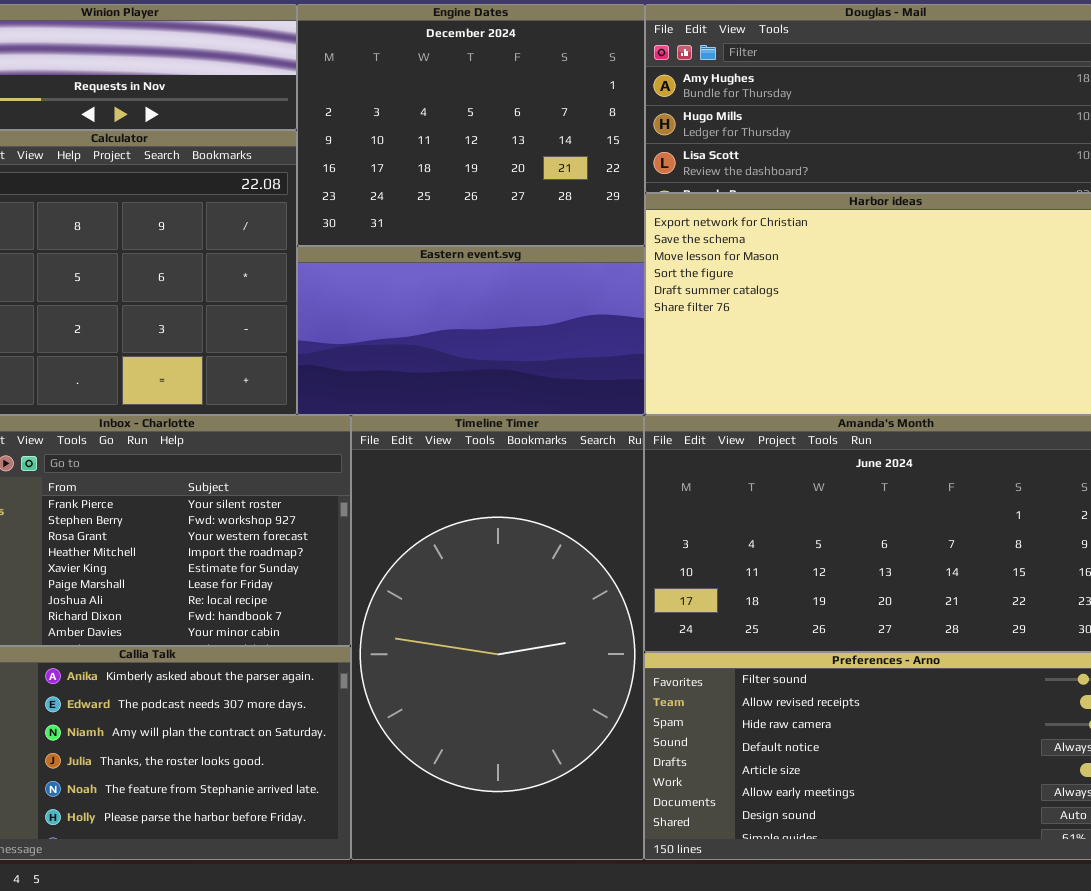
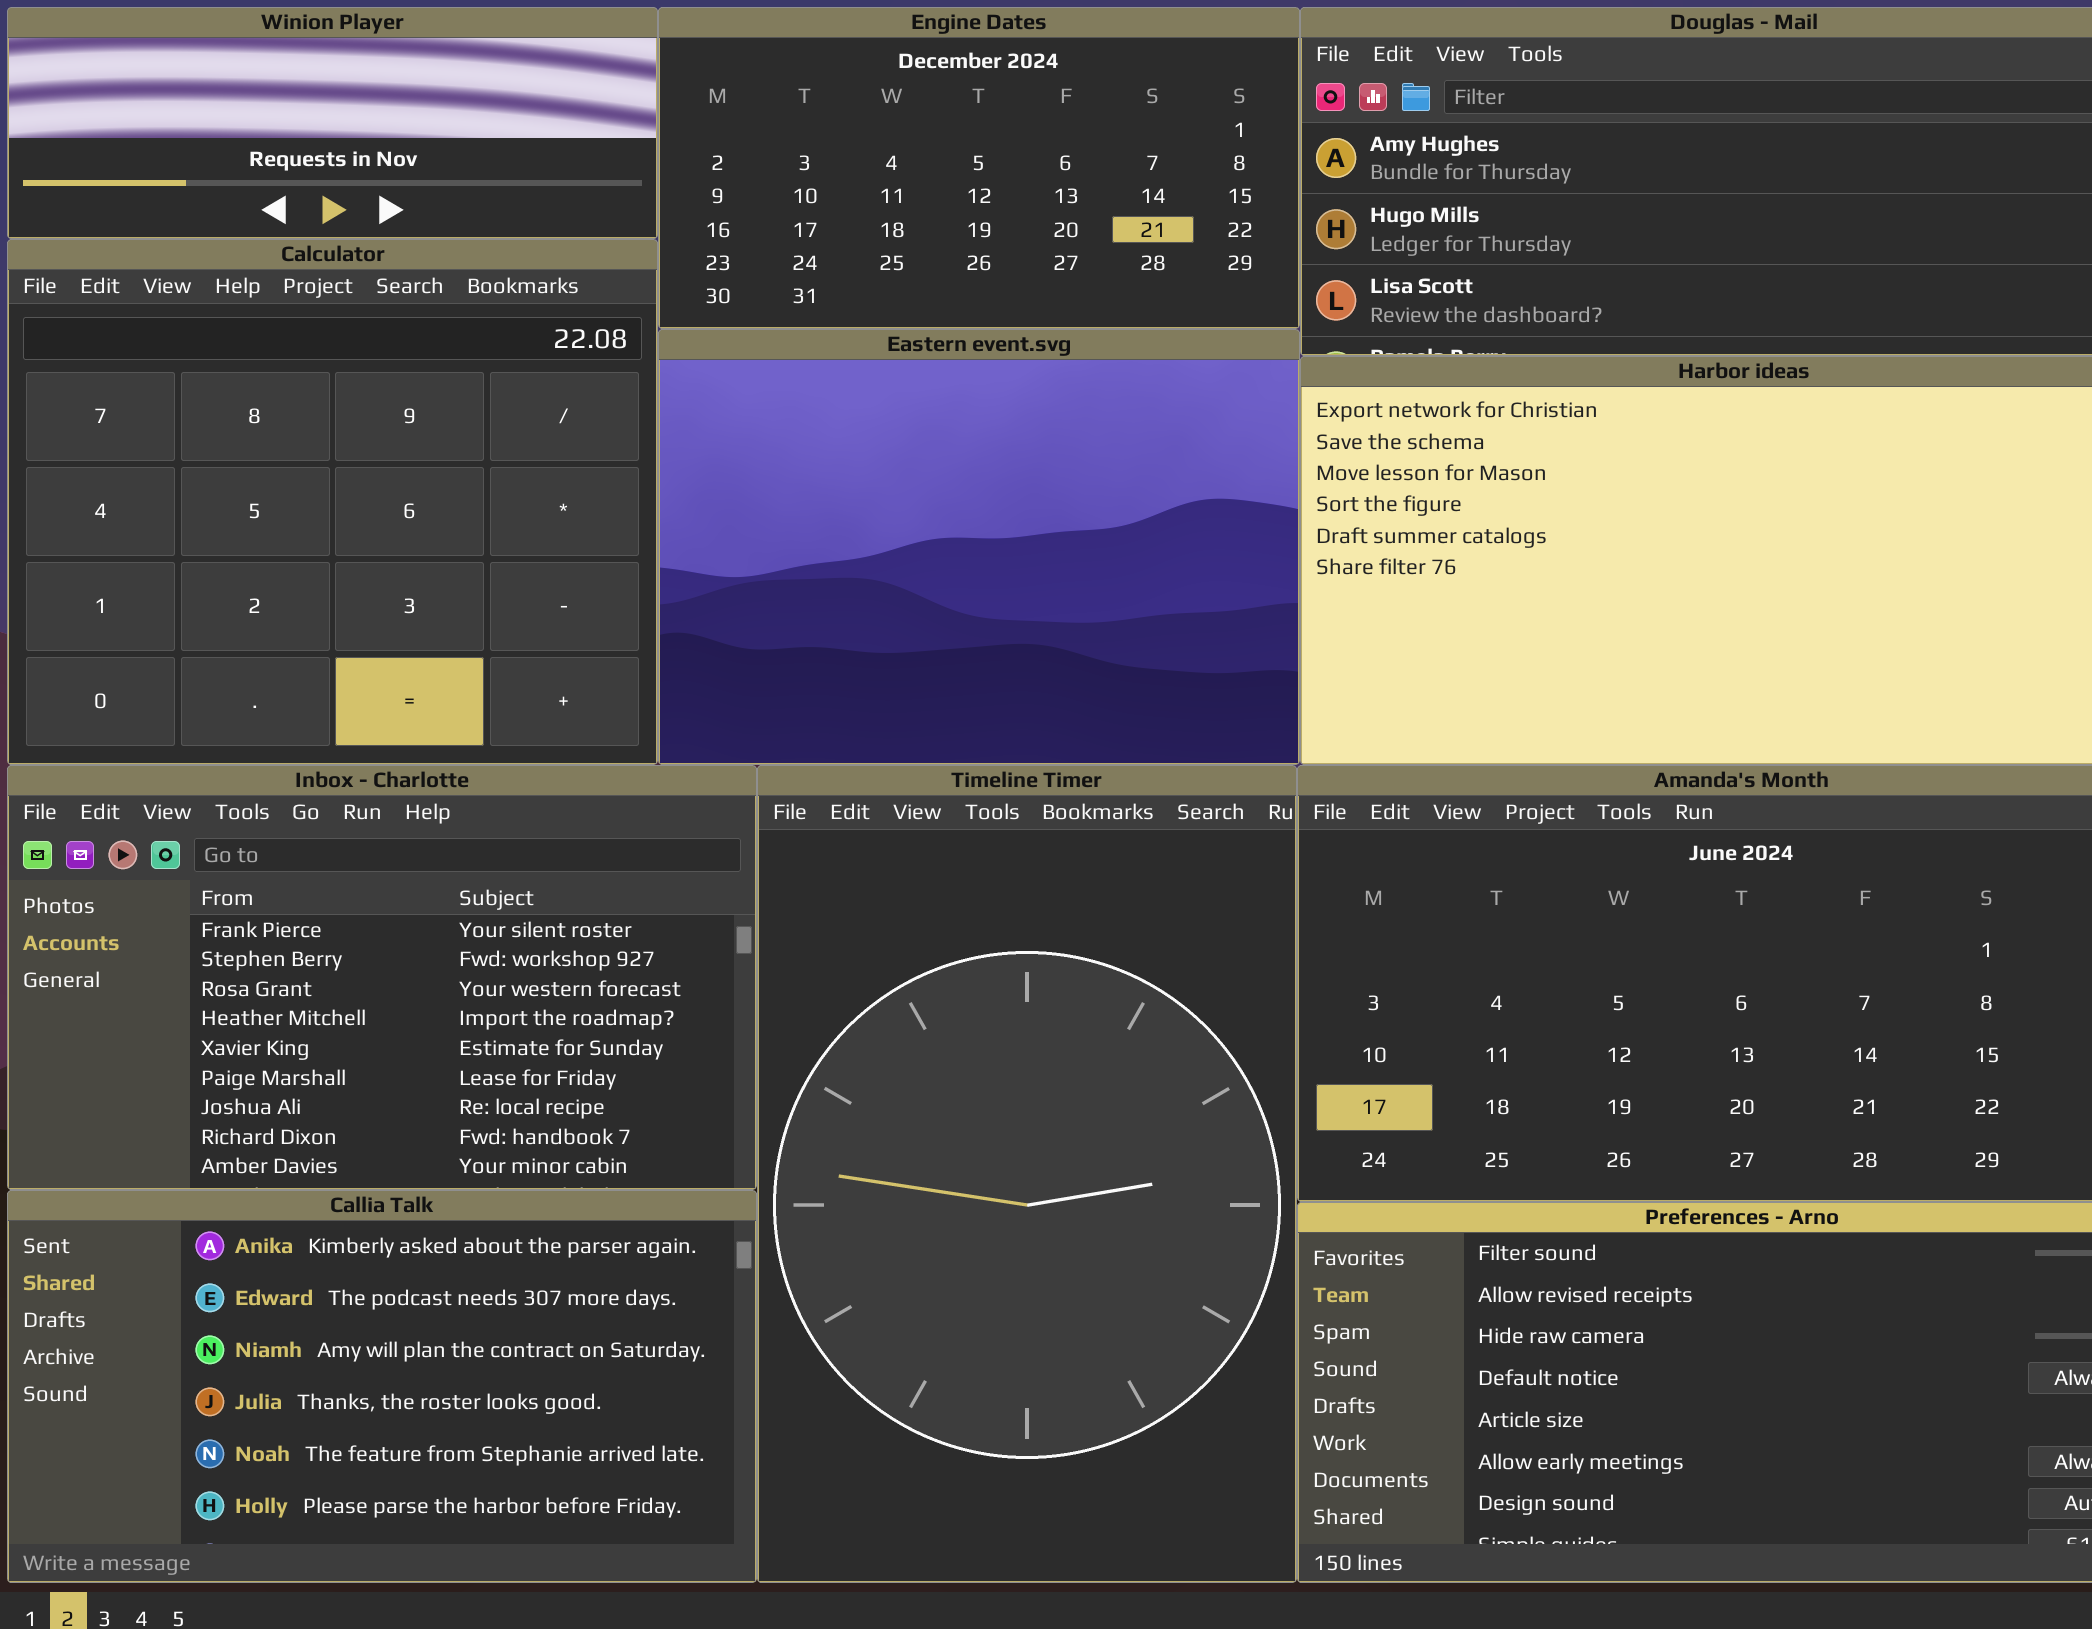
Engine Dates: [297,4,645,246] -> [658,7,1300,329], resized
Eastern event.svg: [297,246,645,415] -> [658,329,1300,765], resized

